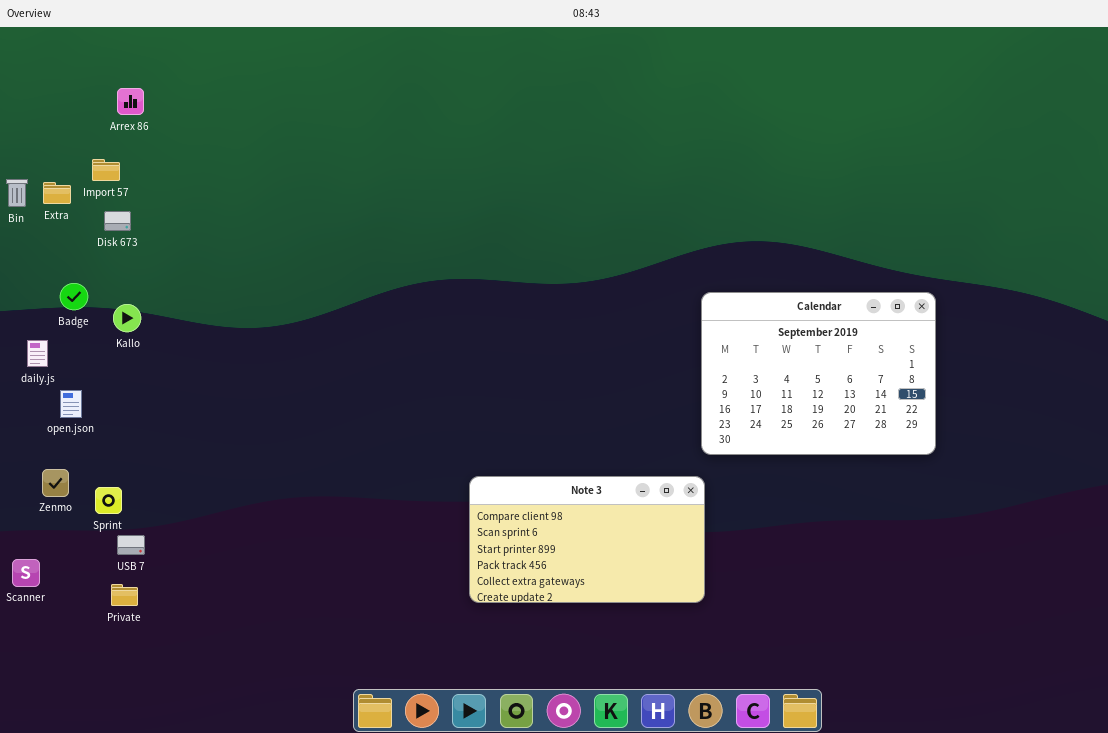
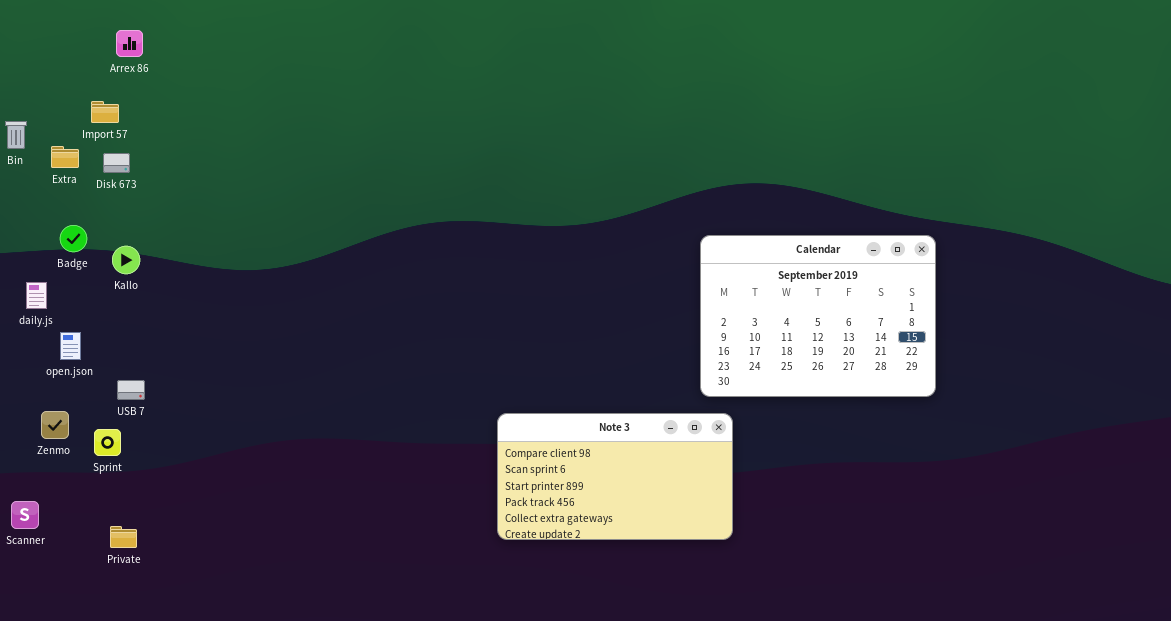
Extra: [43,182,71,204] -> [51,146,79,168], moved
Note 3: [469,476,705,603] -> [497,413,733,540], moved
USB 7: [117,535,145,555] -> [117,380,145,400], moved

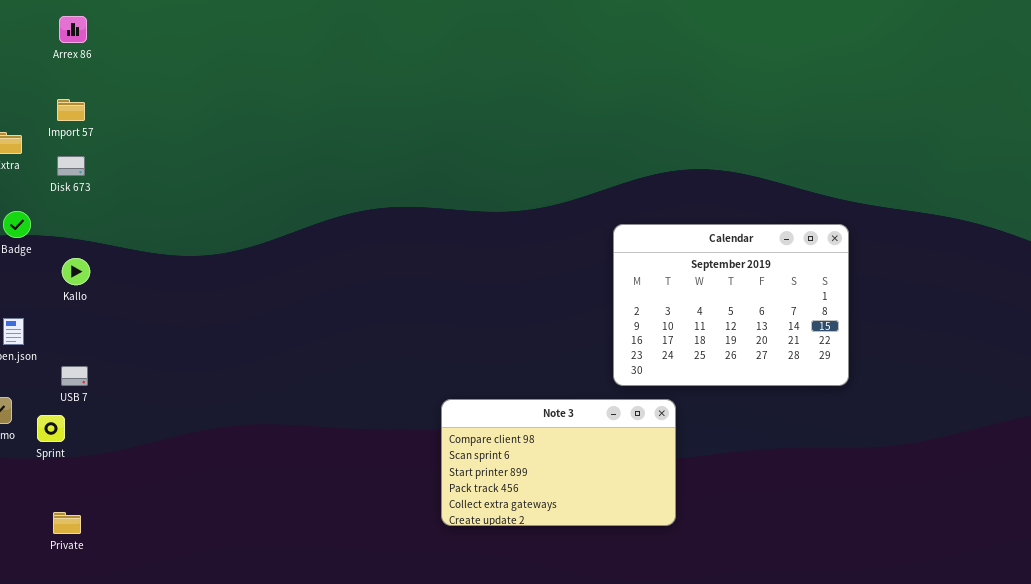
Import 57: [91,101,119,123] -> [57,99,85,121], moved
Disk 673: [103,153,130,173] -> [57,156,85,176], moved
Calendar: [700,235,936,397] -> [613,224,849,386], moved
Kallo: [112,246,140,274] -> [62,258,90,285], moved

